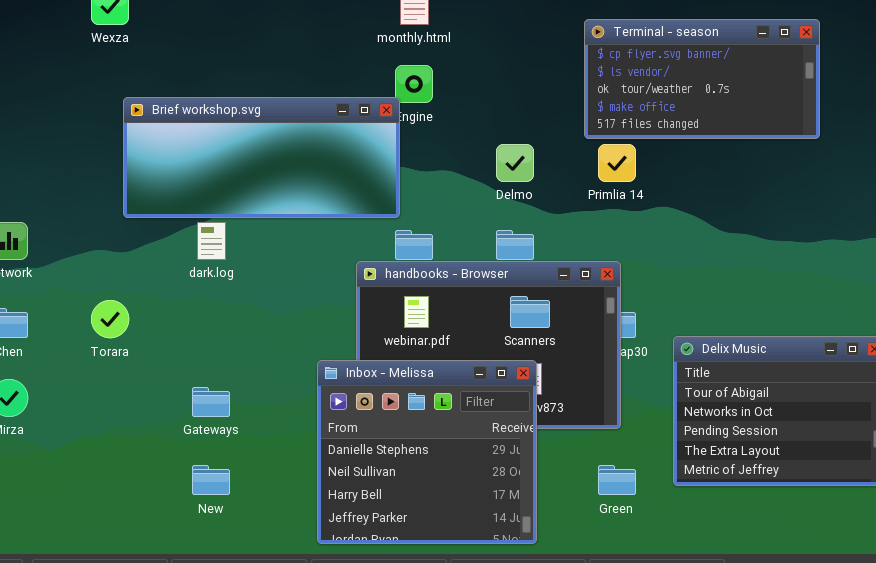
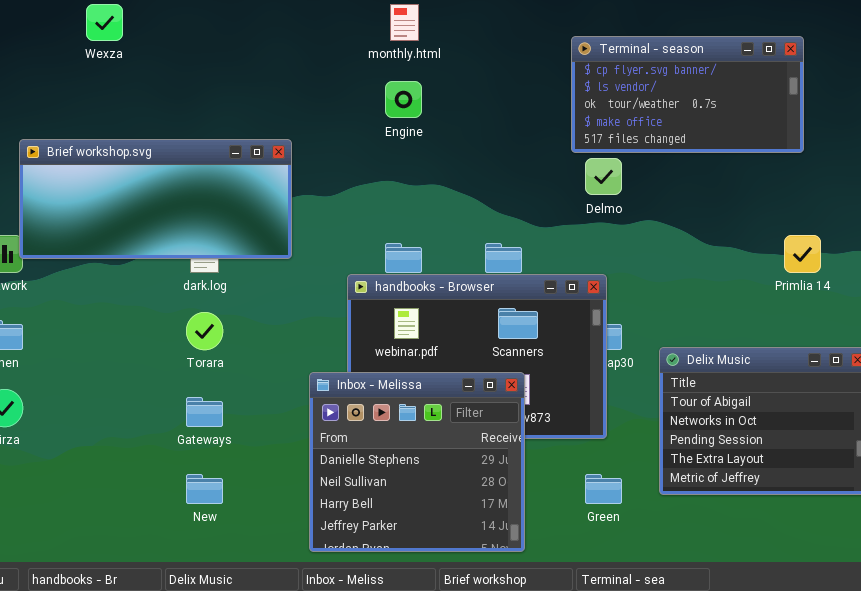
Brief workshop.svg: [123,97,400,218] -> [19,139,292,259], moved
Delmo: [496,144,534,182] -> [585,158,622,195], moved
Primlia 14: [598,144,636,182] -> [784,235,821,273], moved
Torara: [91,300,129,338] -> [186,312,223,350], moved

